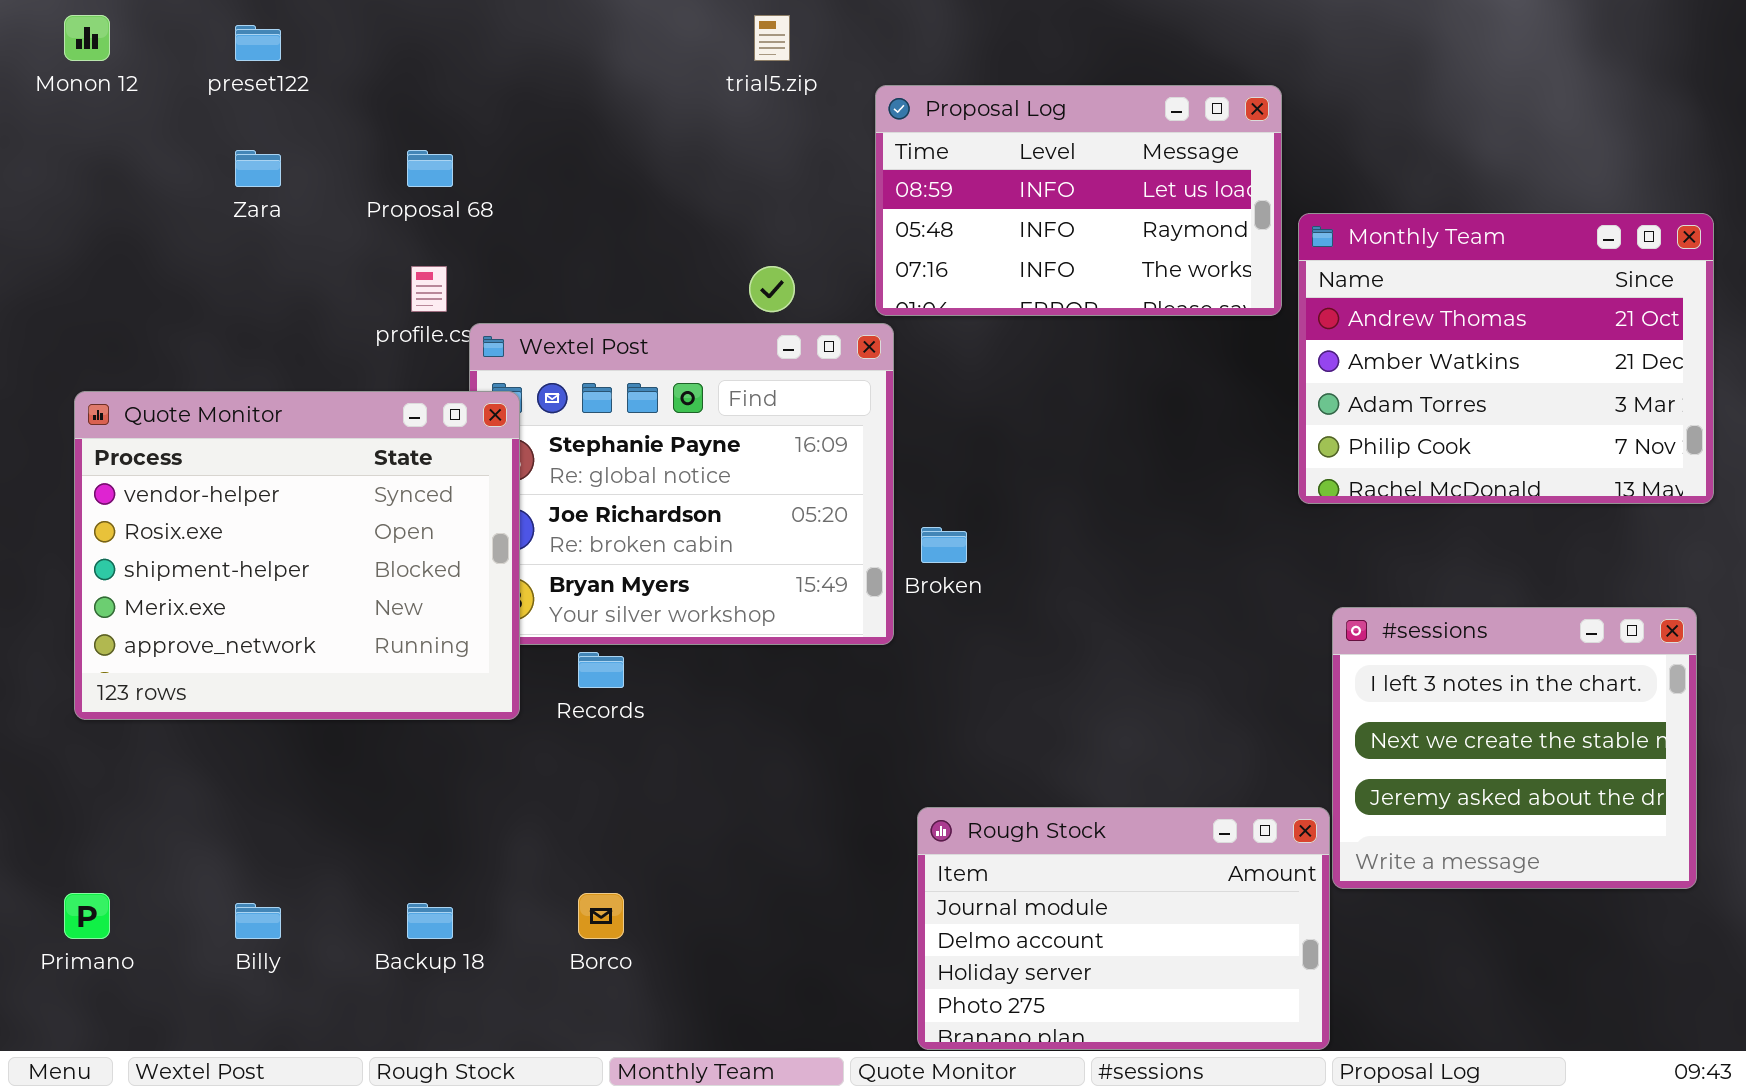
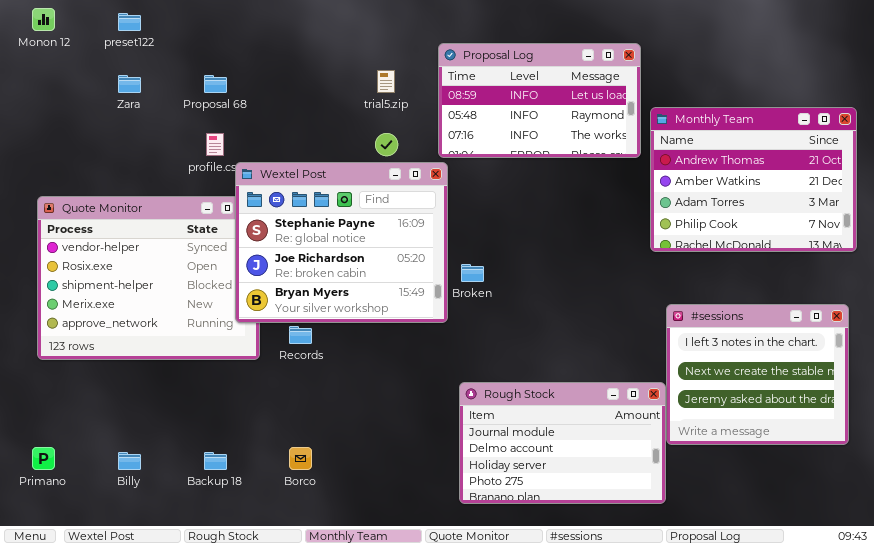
trial5.zip: [754,15,790,61] -> [377,70,395,93], moved
Wextel Post: [469,323,894,645] -> [235,162,448,323], raised
Rough Stock: [917,807,1330,1050] -> [459,382,666,504], moved

